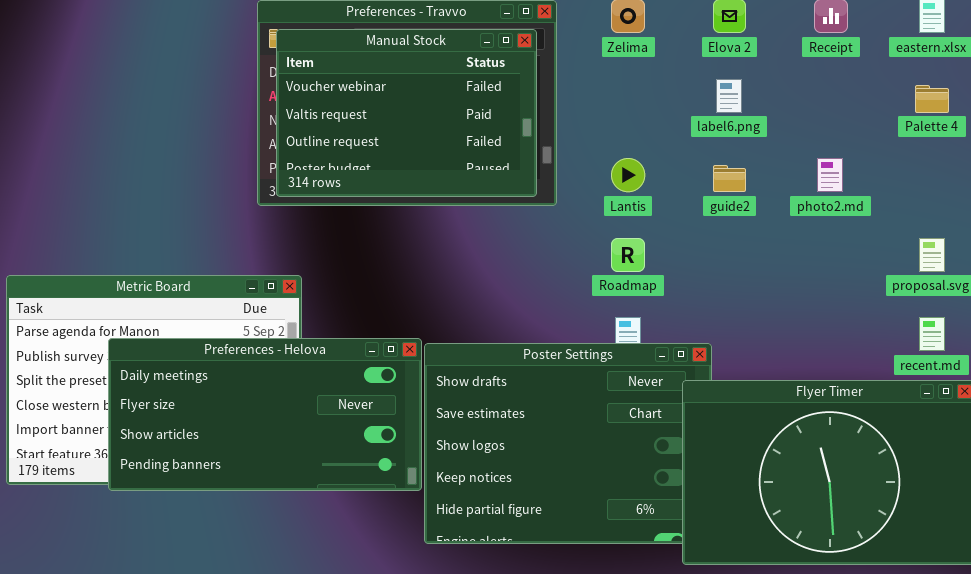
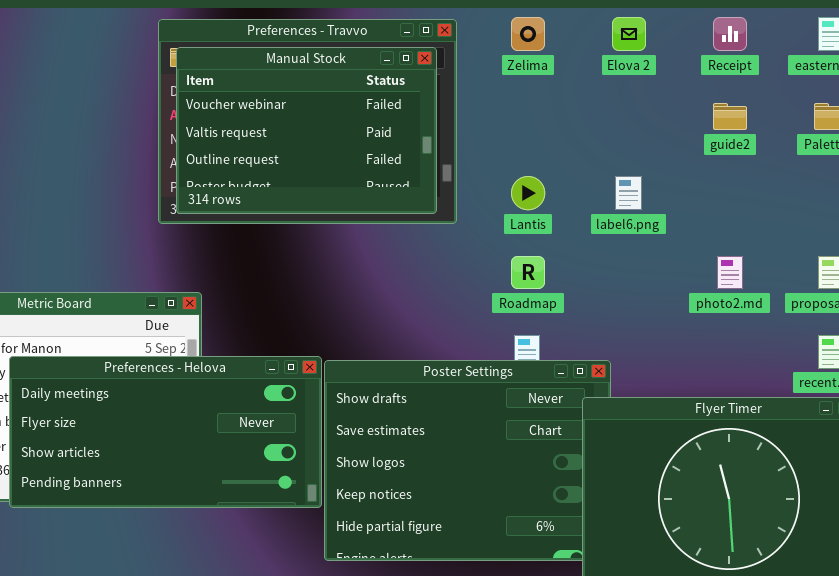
label6.png: [716,79,742,113] -> [615,176,642,210], moved
photo2.md: [817,158,843,192] -> [717,256,743,289], moved
guide2: [713,165,746,192] -> [713,103,747,130], moved

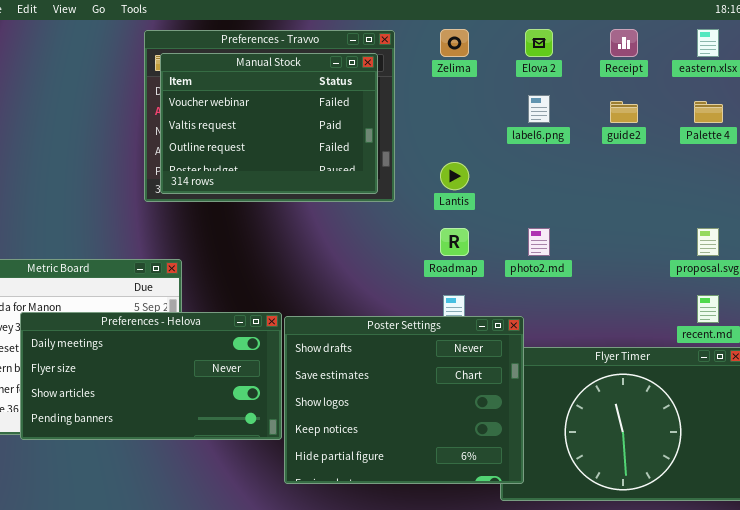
label6.png: [615,176,642,210] -> [528,95,550,123], moved
photo2.md: [717,256,743,289] -> [528,228,550,256], moved
Poster Settings: [324,360,611,561] -> [284,316,524,484], raised

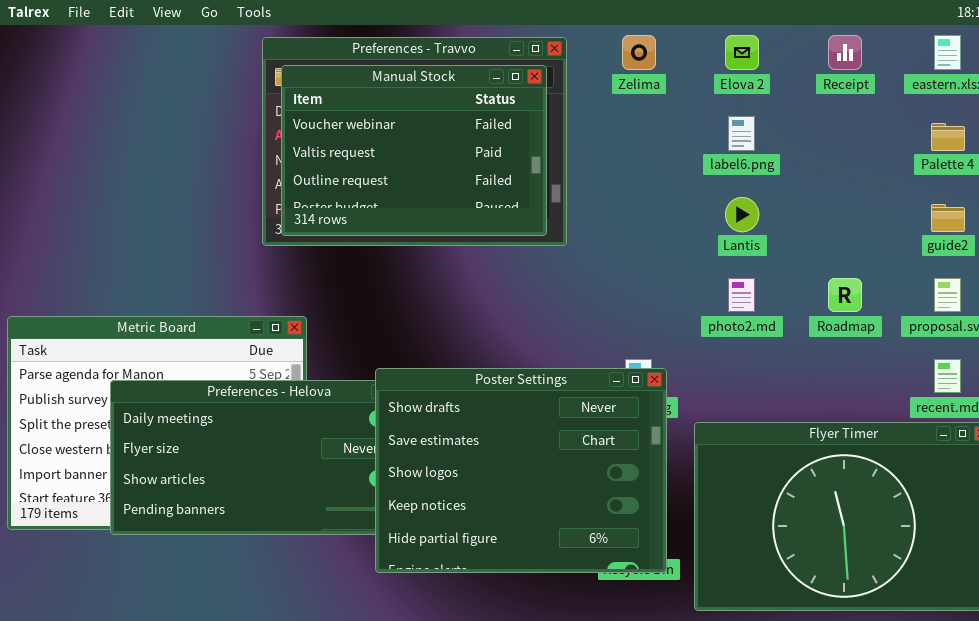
guide2: [610,101,638,123] -> [931,204,965,232], moved
Lantis: [440,162,469,190] -> [725,197,759,232], moved
Roadmap: [440,228,469,256] -> [828,278,862,312], moved
Poster Settings: [284,316,524,484] -> [375,368,667,573], moved

